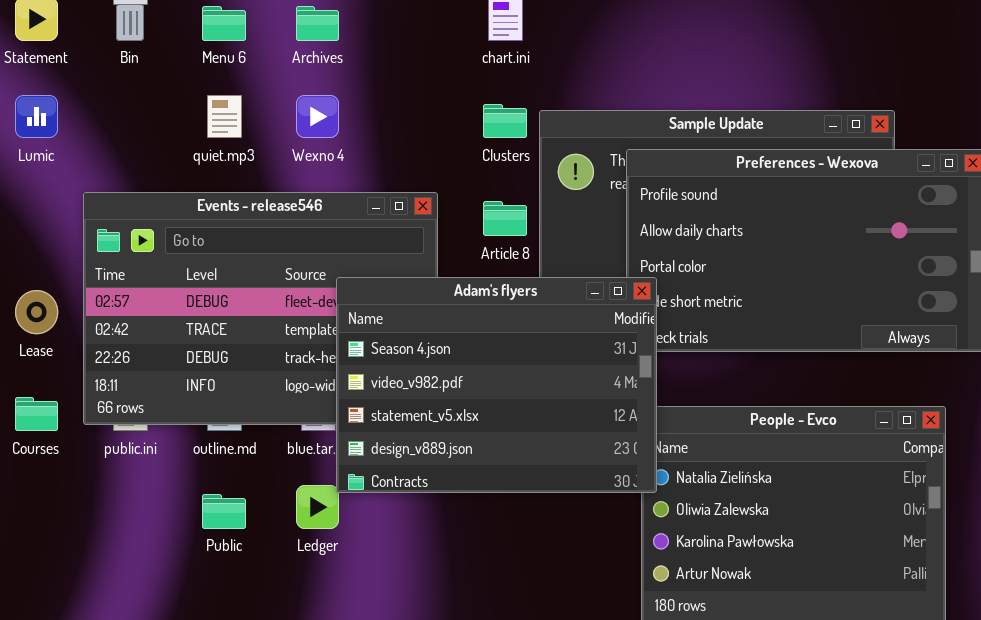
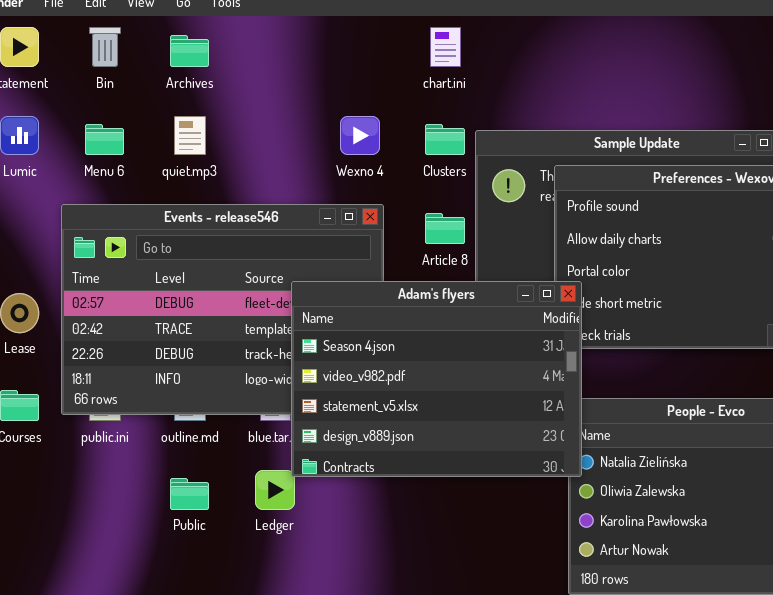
Menu 6: [202,6,246,41] -> [85,124,124,155], moved
Archives: [296,6,339,41] -> [170,35,209,67], moved
Wexno 4: [296,95,339,138] -> [340,116,380,155], moved

